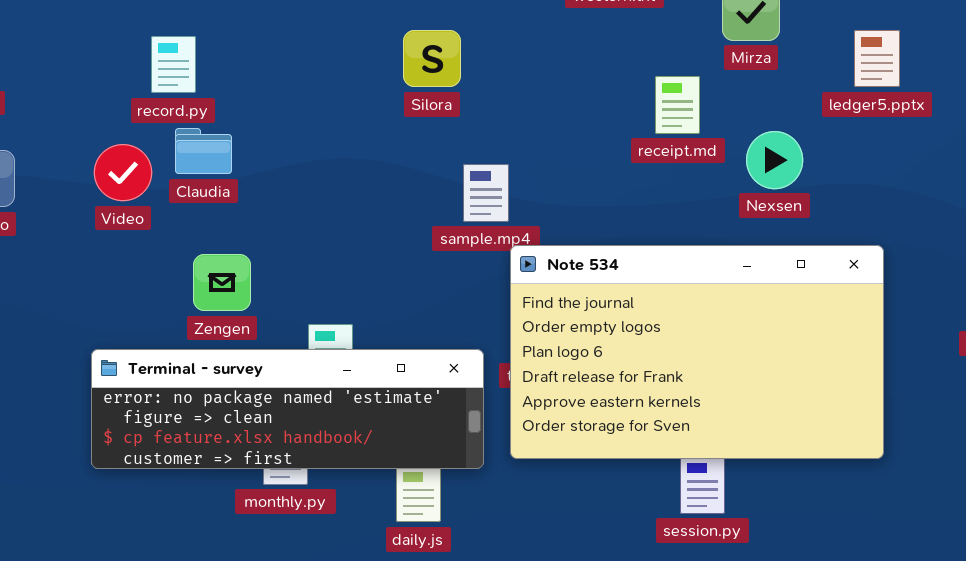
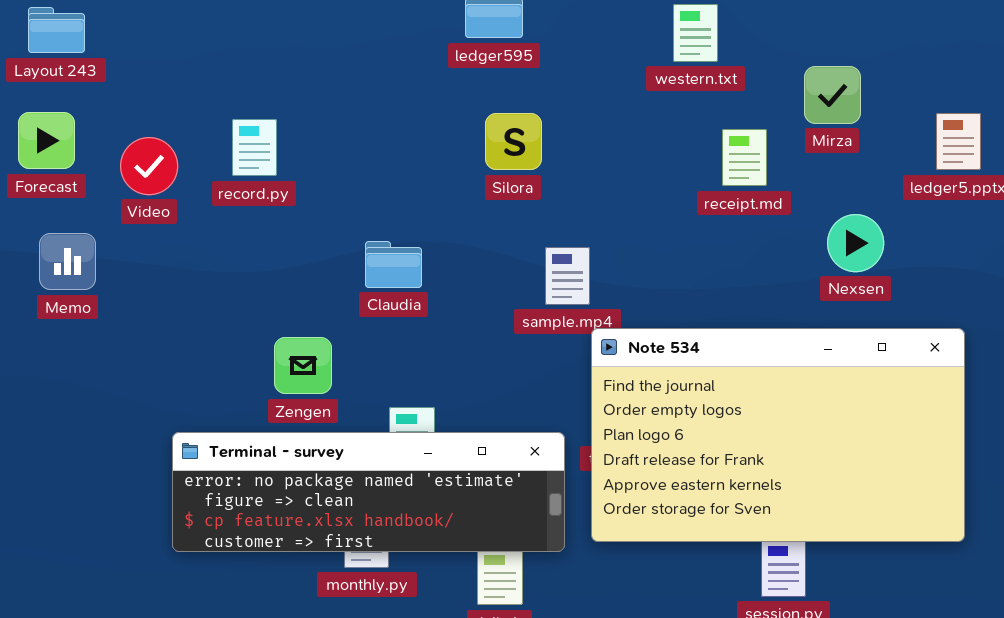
receipt.md: [655,76,700,134] -> [722,129,767,186], moved
Claudia: [175,128,232,174] -> [365,241,422,288], moved
Video: [94,144,152,201] -> [120,137,178,195], moved

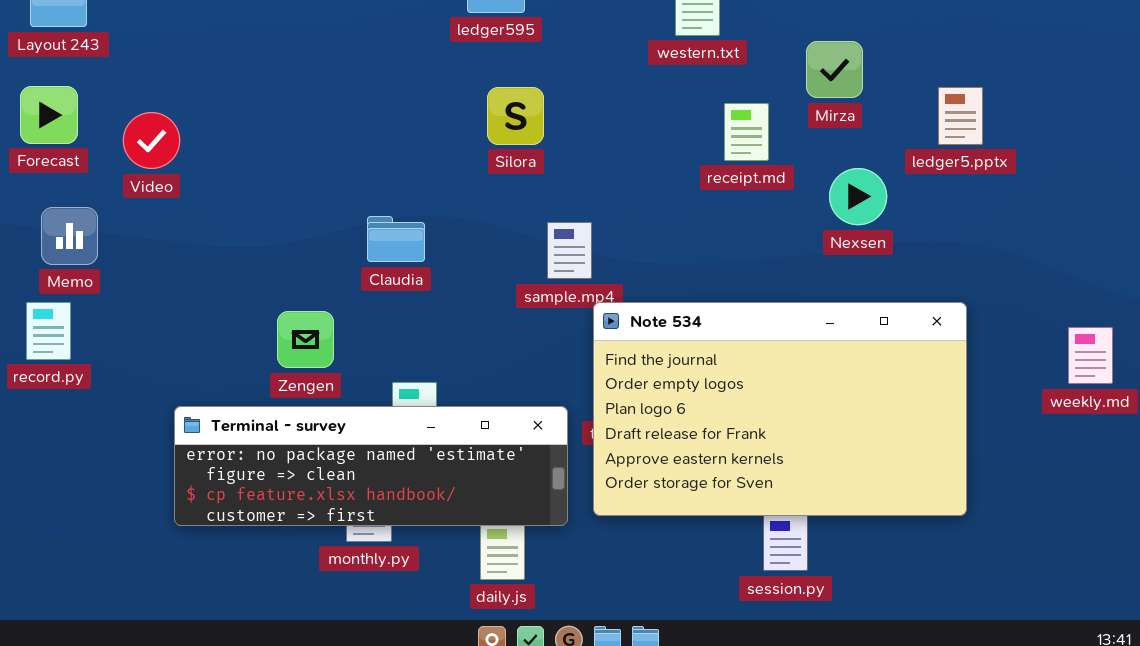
record.py: [232,119,277,176] -> [26,302,71,360], moved
Nexsen: [827,214,884,272] -> [829,168,887,225], moved

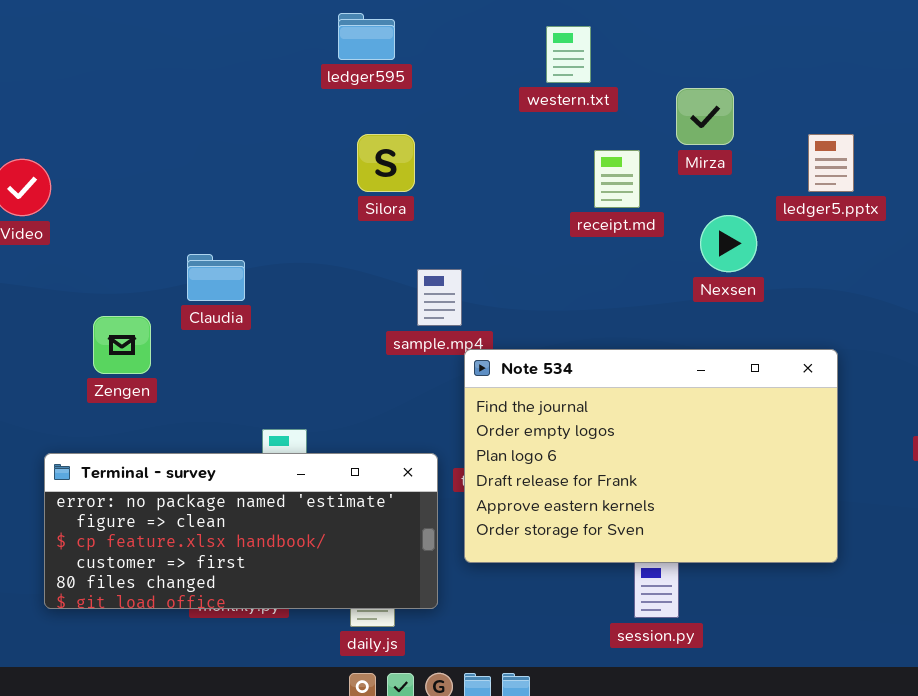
Claudia: [367,216,425,262] -> [187,254,245,301], moved
Zengen: [277,311,334,368] -> [93,316,151,374], moved
Terminal - survey: [174,406,568,526] -> [44,453,438,609], resized

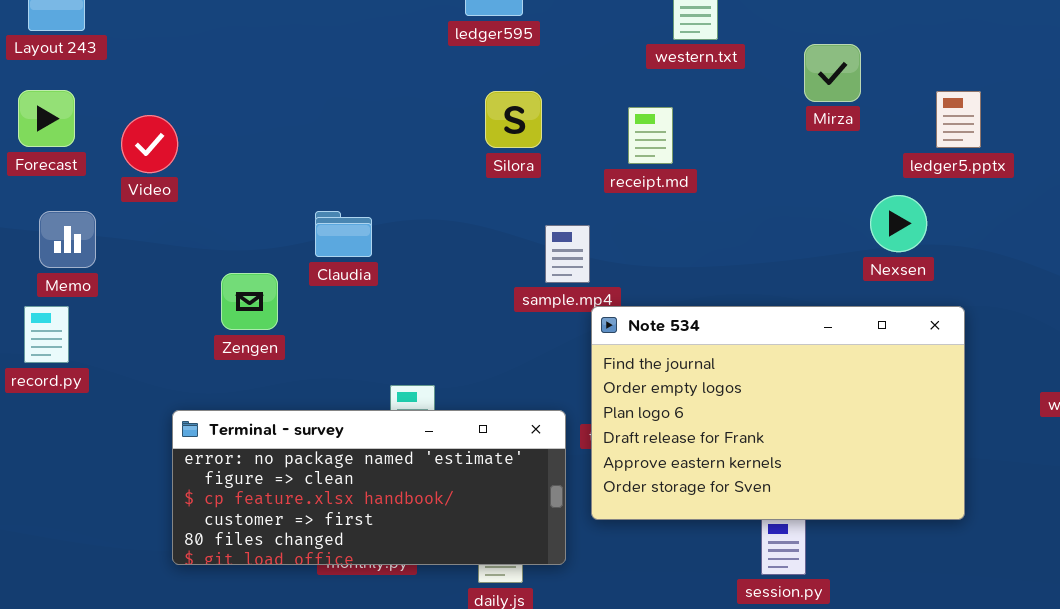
receipt.md: [594,150,640,208] -> [628,107,673,164], moved
Nexsen: [700,215,757,272] -> [870,195,927,252], moved

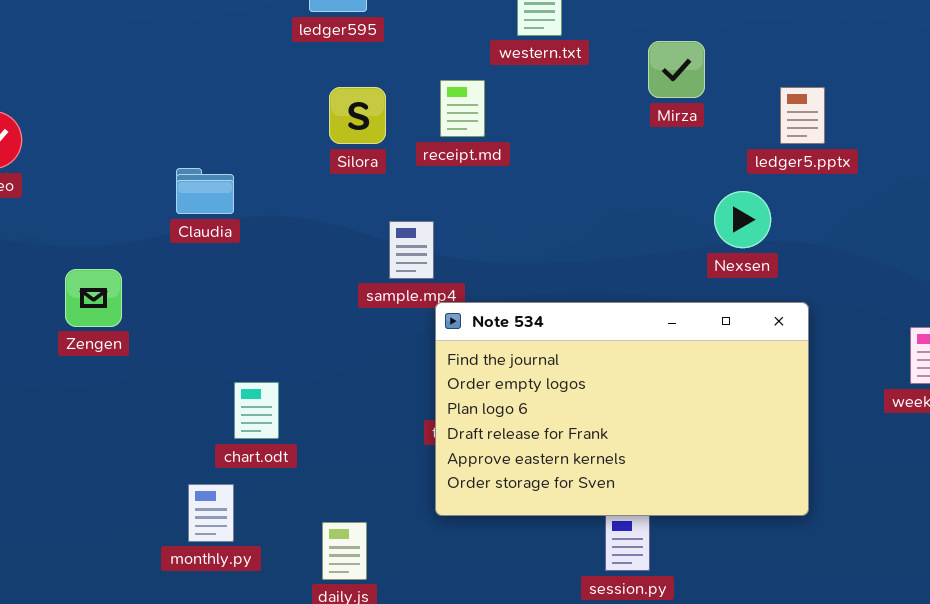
receipt.md: [628,107,673,164] -> [440,80,485,137], moved
Claudia: [315,211,372,257] -> [176,168,234,214], moved
Terminal - survey: [172,410,566,565] -> none, closed

